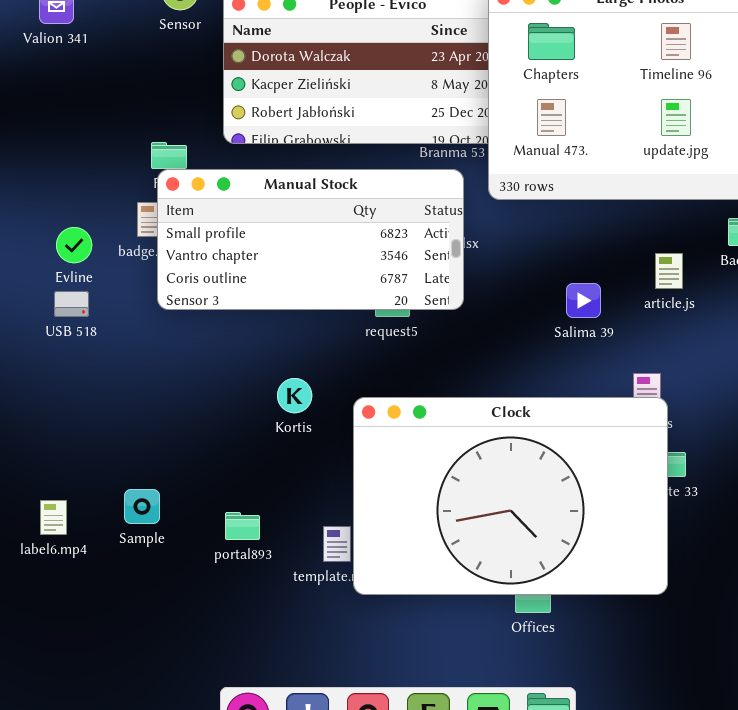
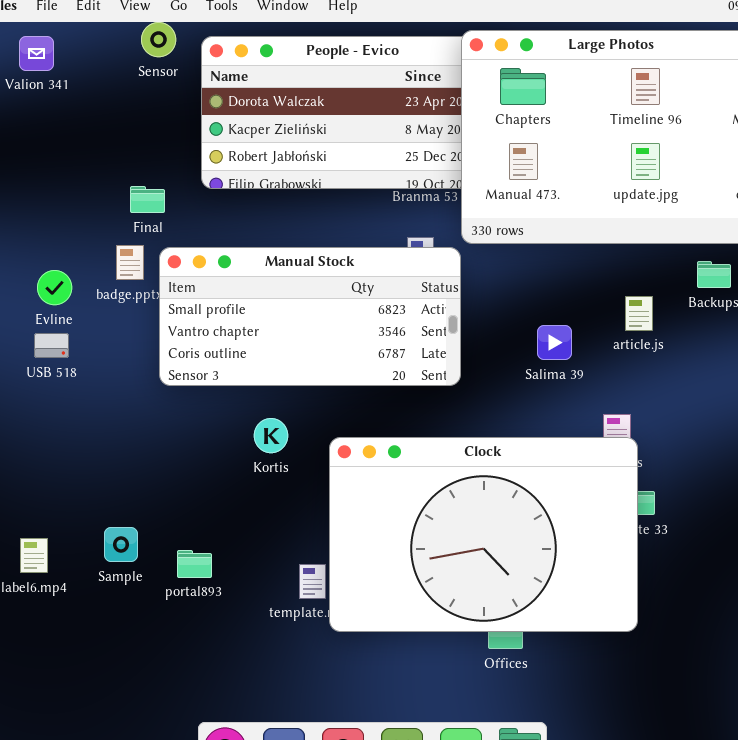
Manual Stock: [157,169,464,310] -> [159,247,461,386], moved
portal893: [225,512,260,540] -> [177,550,212,578], moved

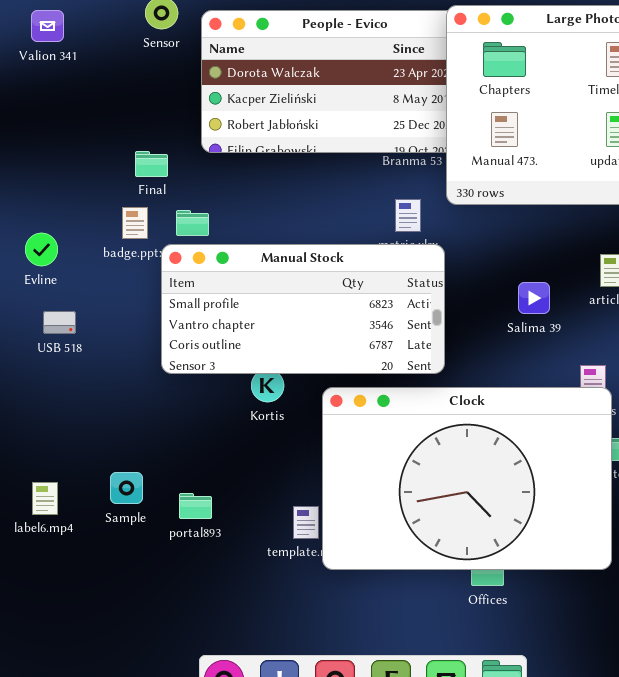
Manual Stock: [159,247,461,386] -> [161,244,445,374], moved
Evline: [37,270,72,305] -> [25,233,58,266], moved
USB 518: [34,333,69,358] -> [43,311,76,334], moved

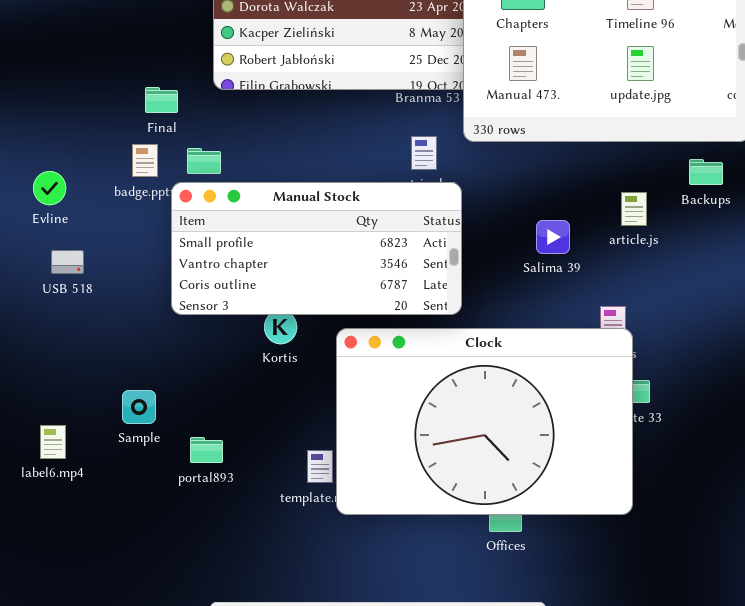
Sample: [110,472,143,504] -> [122,390,156,424], moved

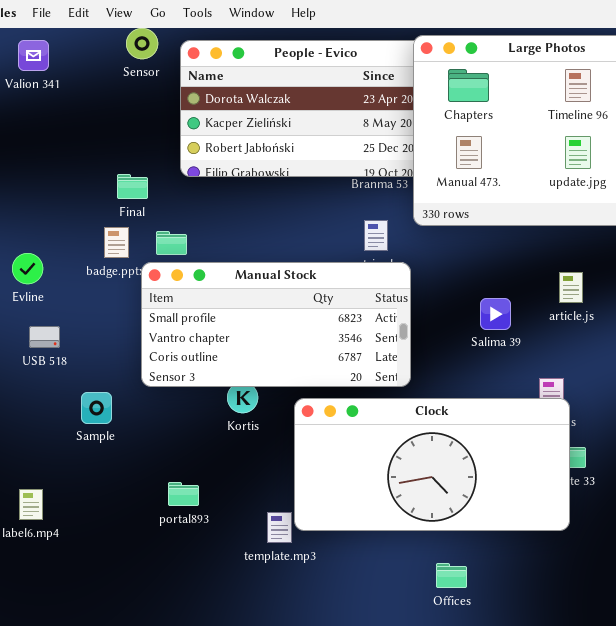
Clock: [336,328,633,515] -> [294,398,570,531], resized
Sample: [122,390,156,424] -> [81,392,112,424], moved
portal893: [190,437,223,463] -> [168,482,199,506], moved

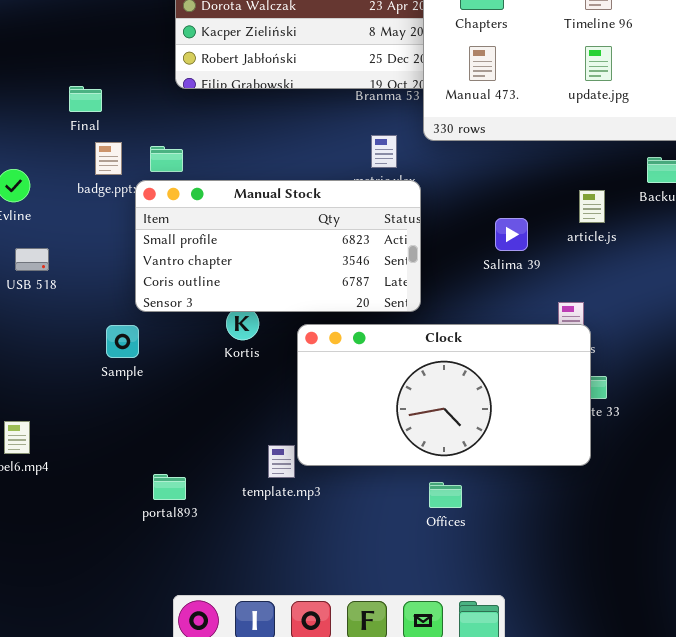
Final: [117,174,148,199] -> [69,86,102,112], moved
Sample: [81,392,112,424] -> [106,325,139,358], moved
portal893: [168,482,199,506] -> [153,474,186,500], moved
Offices: [436,563,467,588] -> [429,482,462,508], moved

